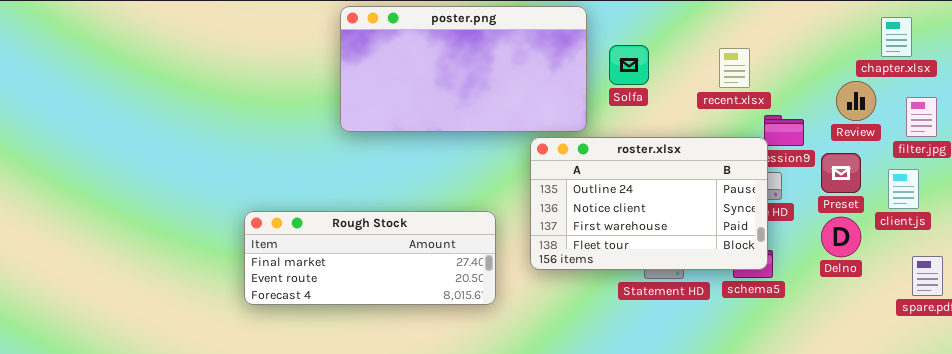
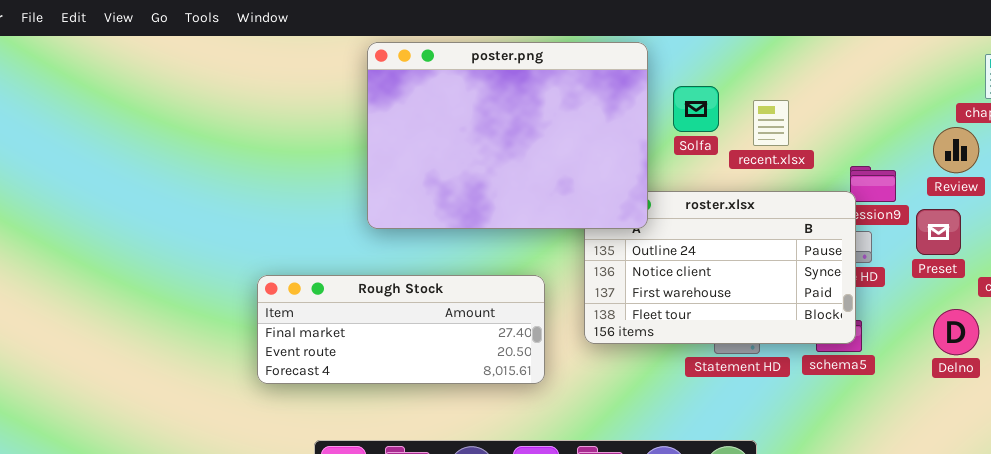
poster.png: [340,6,587,132] -> [367,42,648,229], resized
recent.xlsx: [719,48,750,88] -> [753,100,789,146], moved
Delno: [821,217,861,257] -> [933,309,979,355], moved

